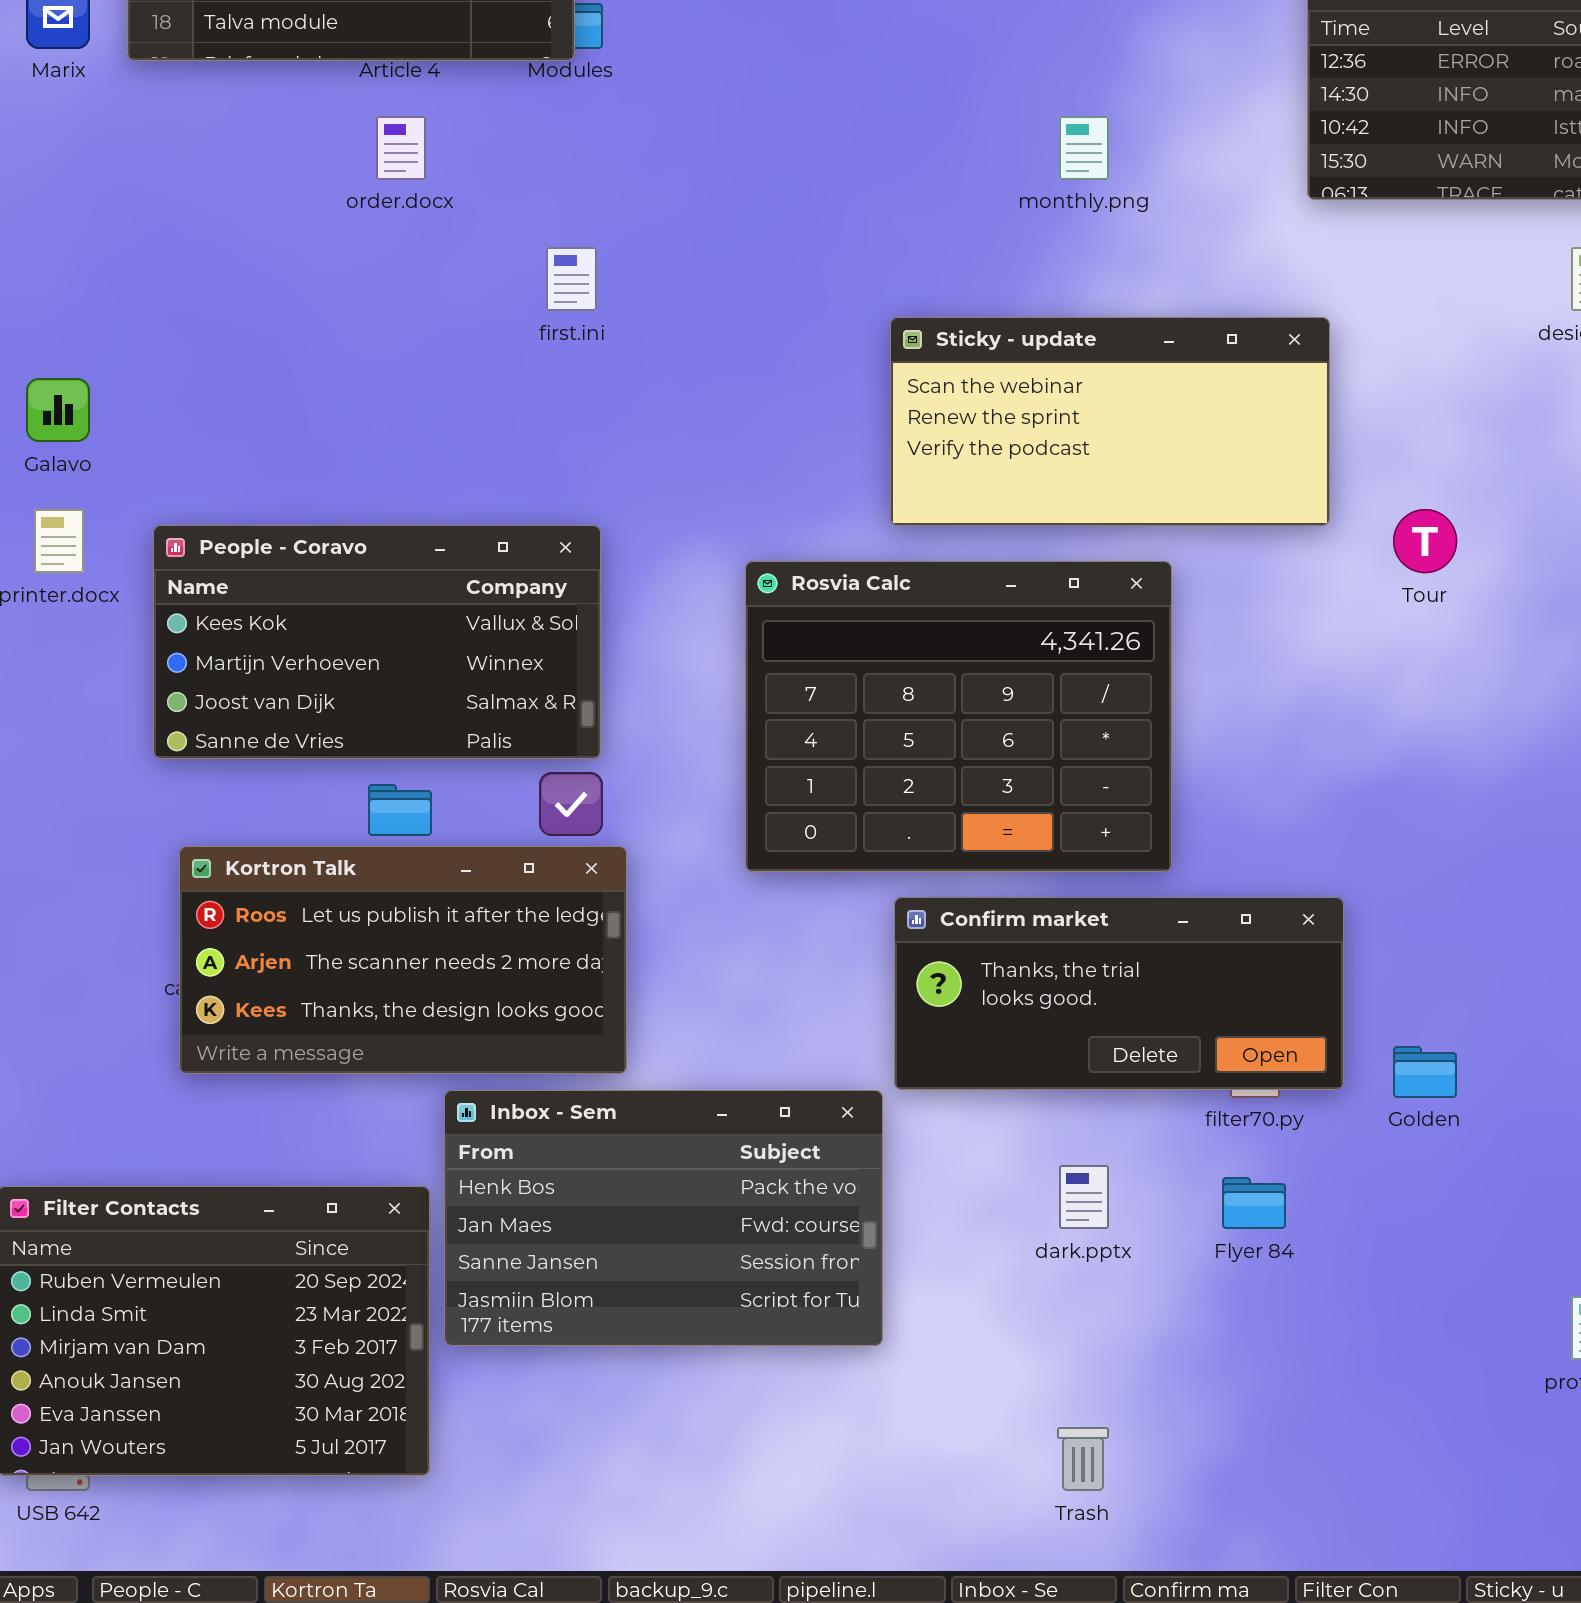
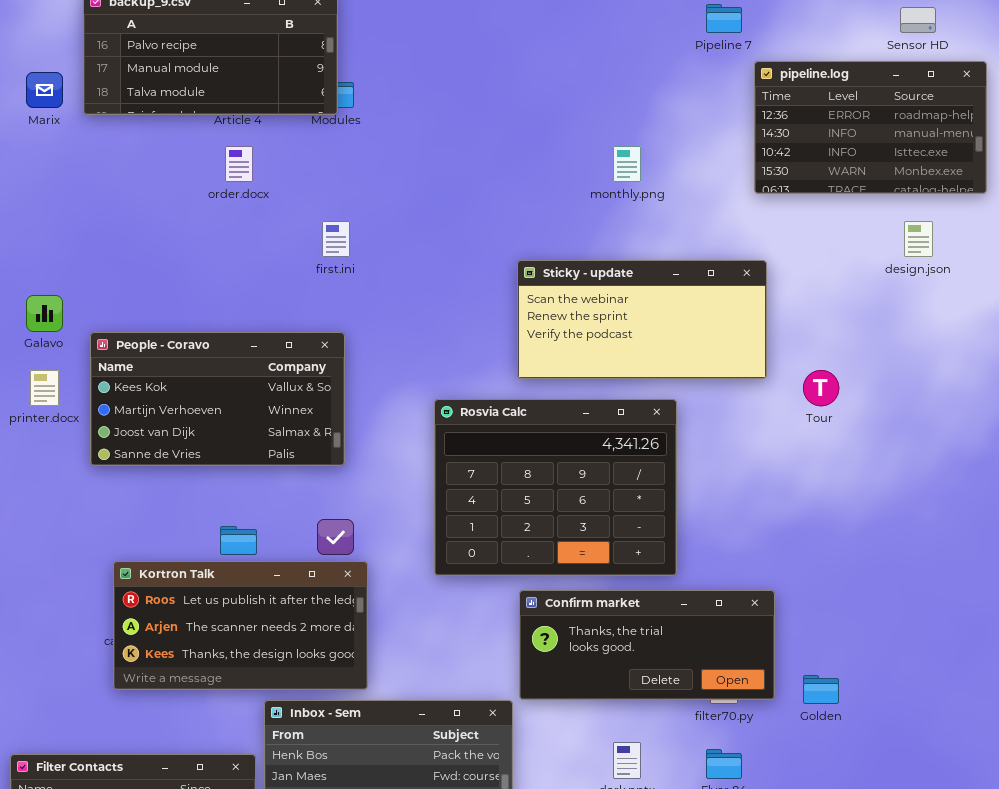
People - Coravo: [153,525,601,759] -> [90,332,345,466], moved

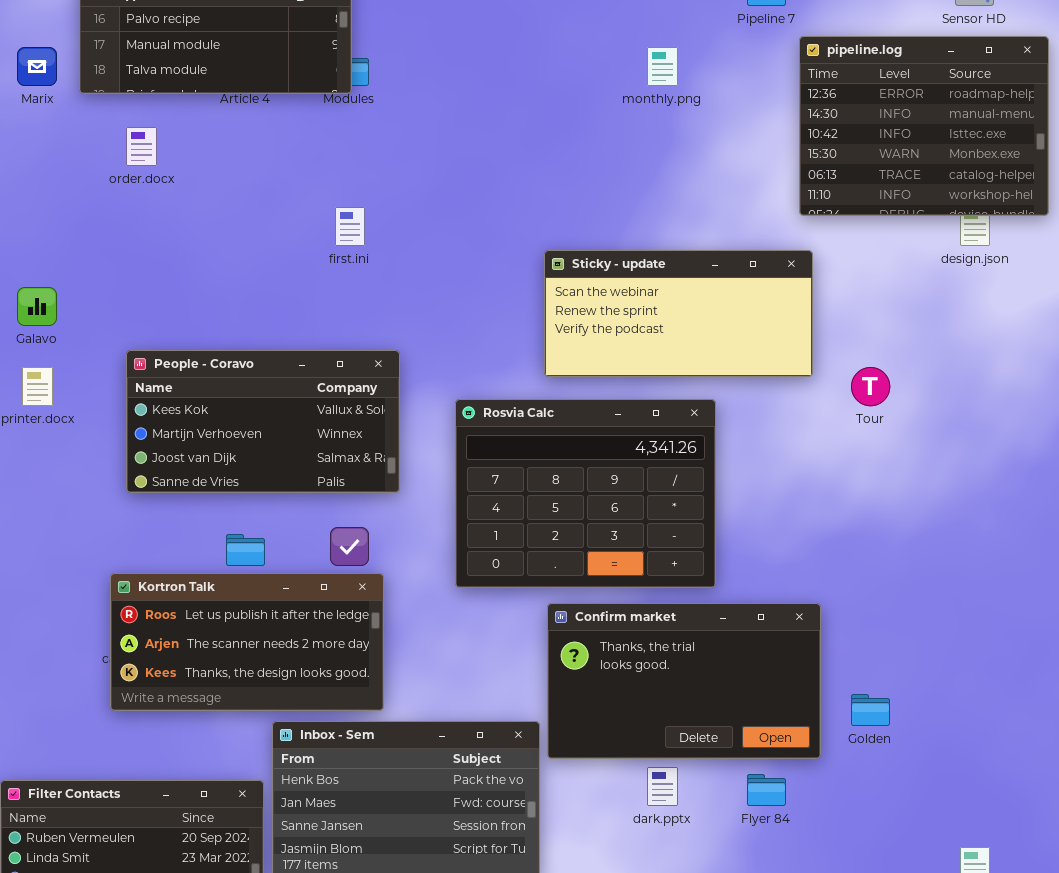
pipeline.log: [754,61,987,194] -> [799,36,1049,216], resized
order.docx: [225,146,253,182] -> [126,127,157,166], moved
monthly.png: [613,146,641,182] -> [647,47,678,86], moved
People - Coravo: [90,332,345,466] -> [126,350,400,493], moved
Confirm market: [519,590,775,700] -> [547,603,821,759], resized

